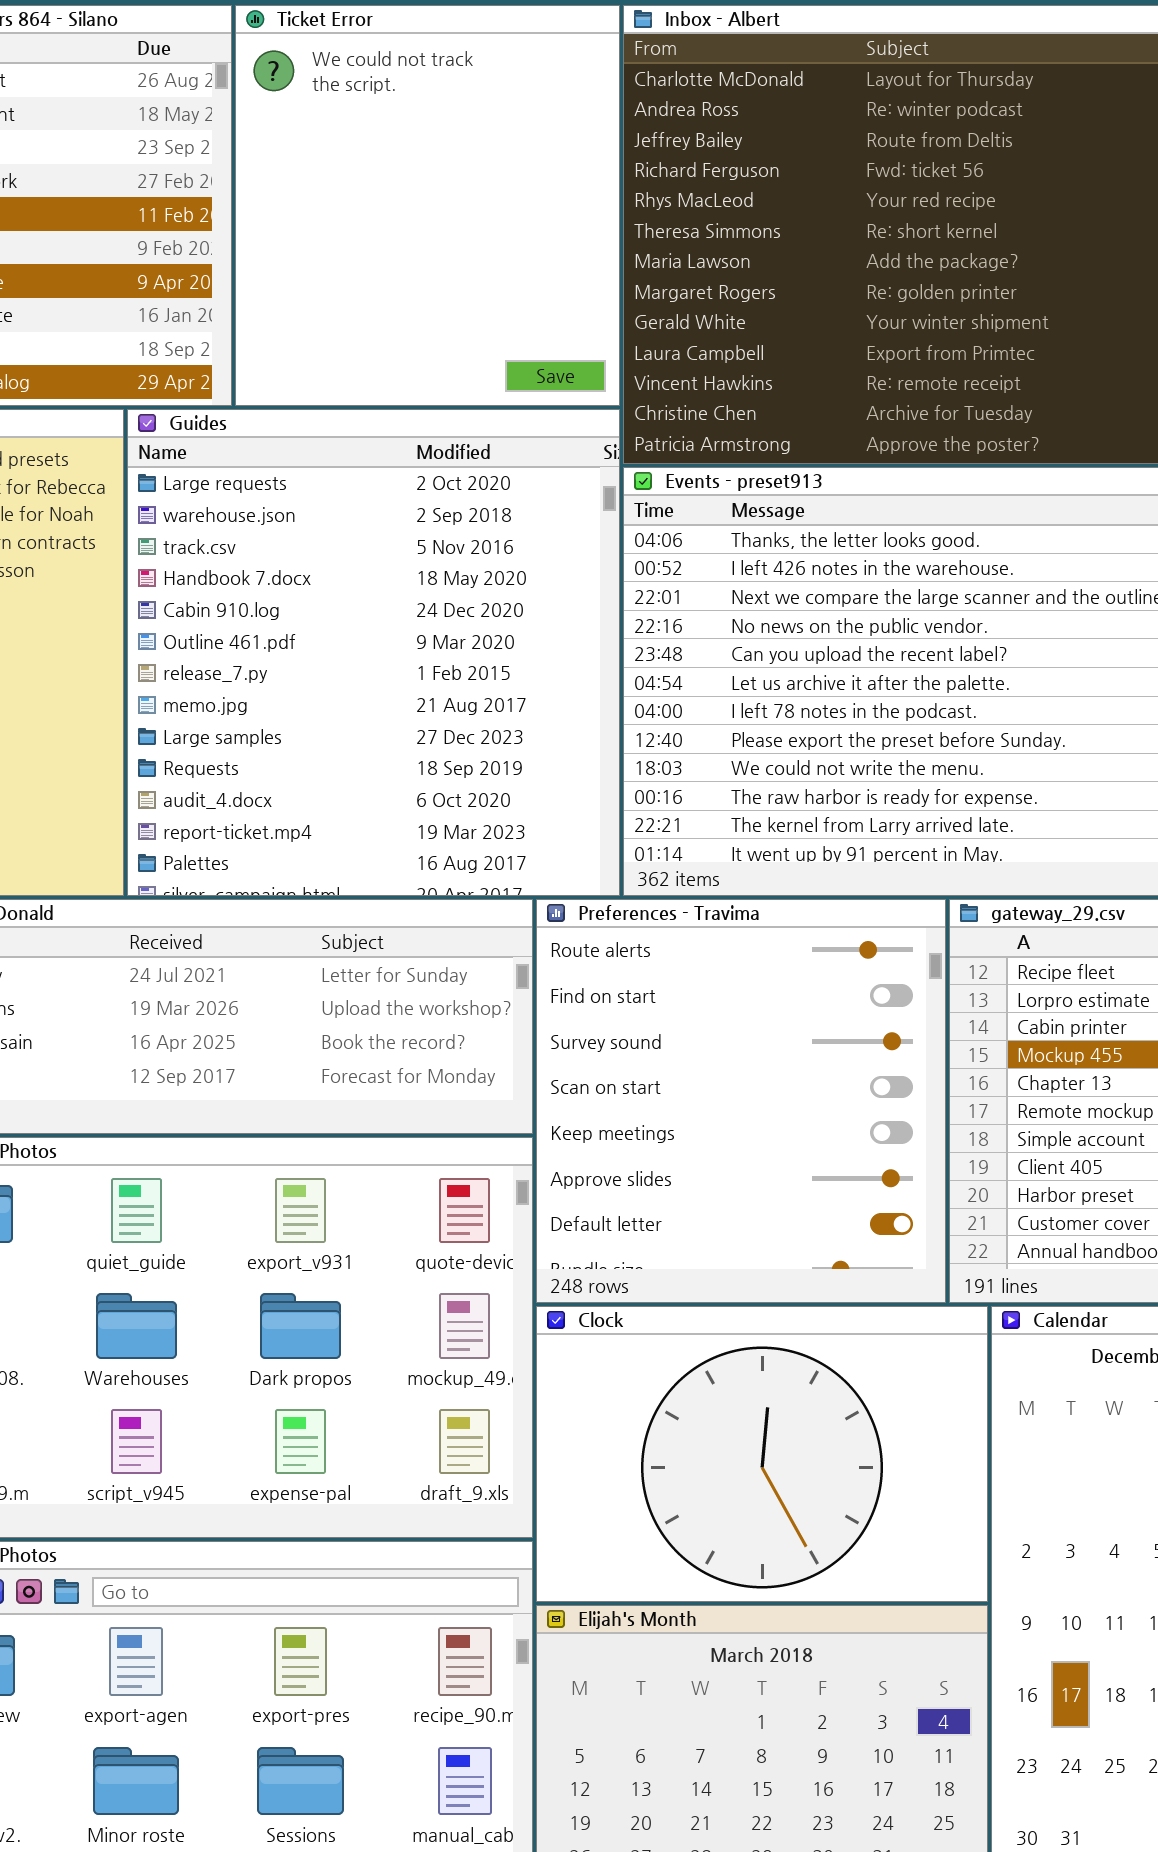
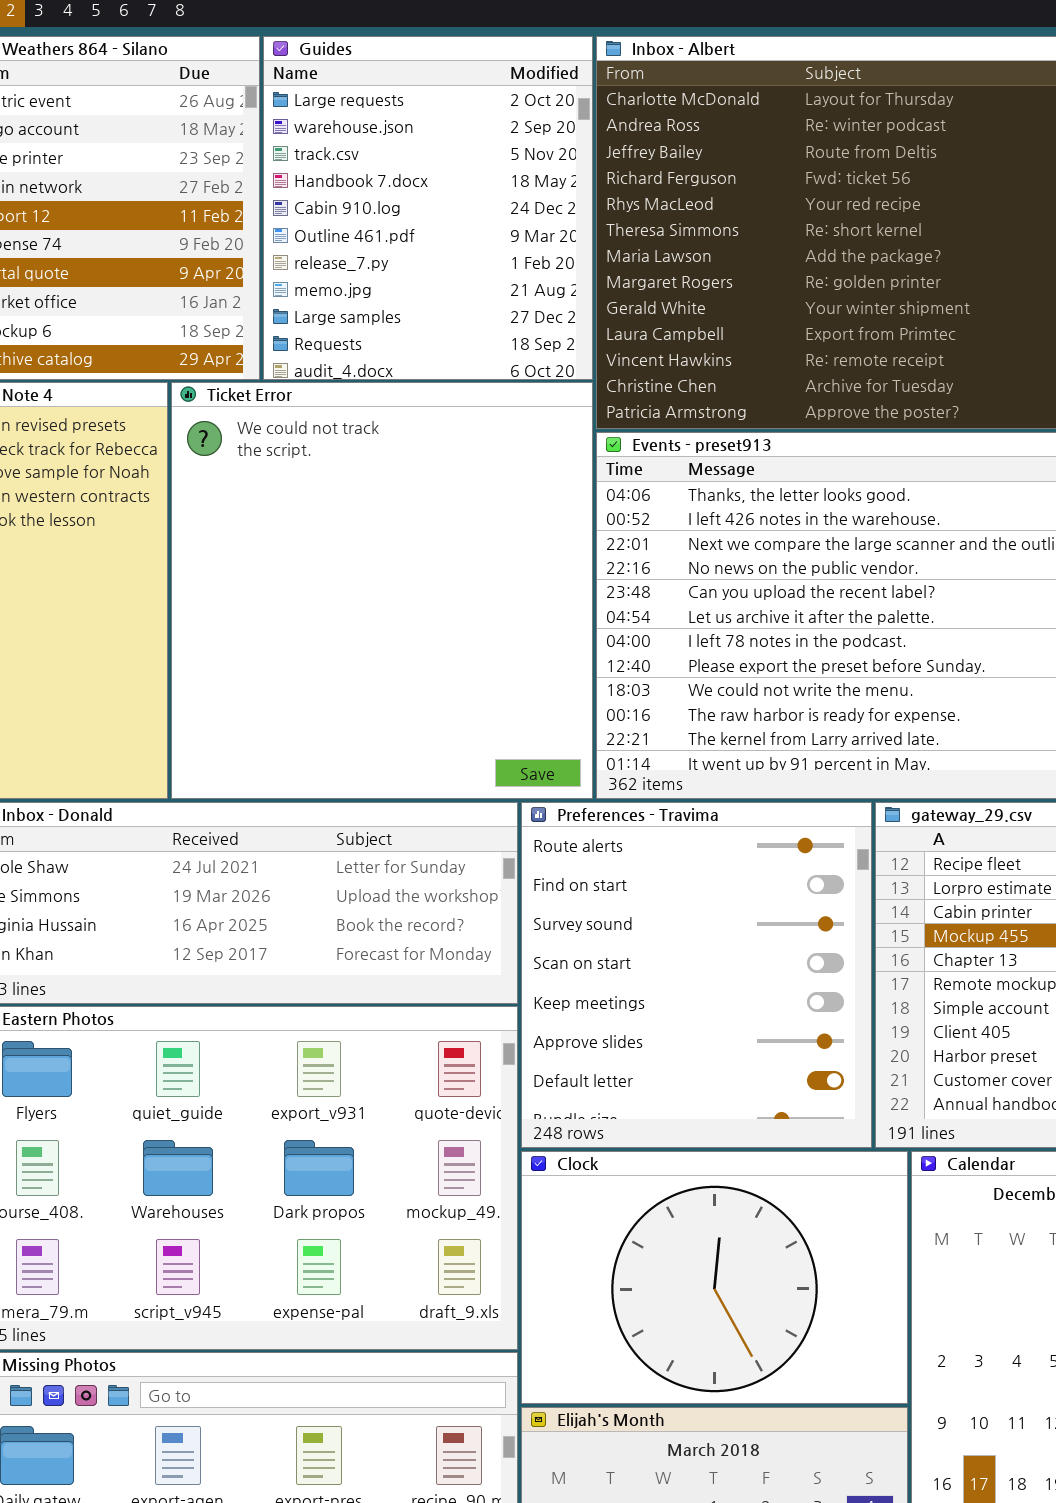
Ticket Error: [235,5,620,406] -> [171,382,593,799], moved, resized
Guides: [127,409,620,896] -> [263,36,593,380], moved, resized

